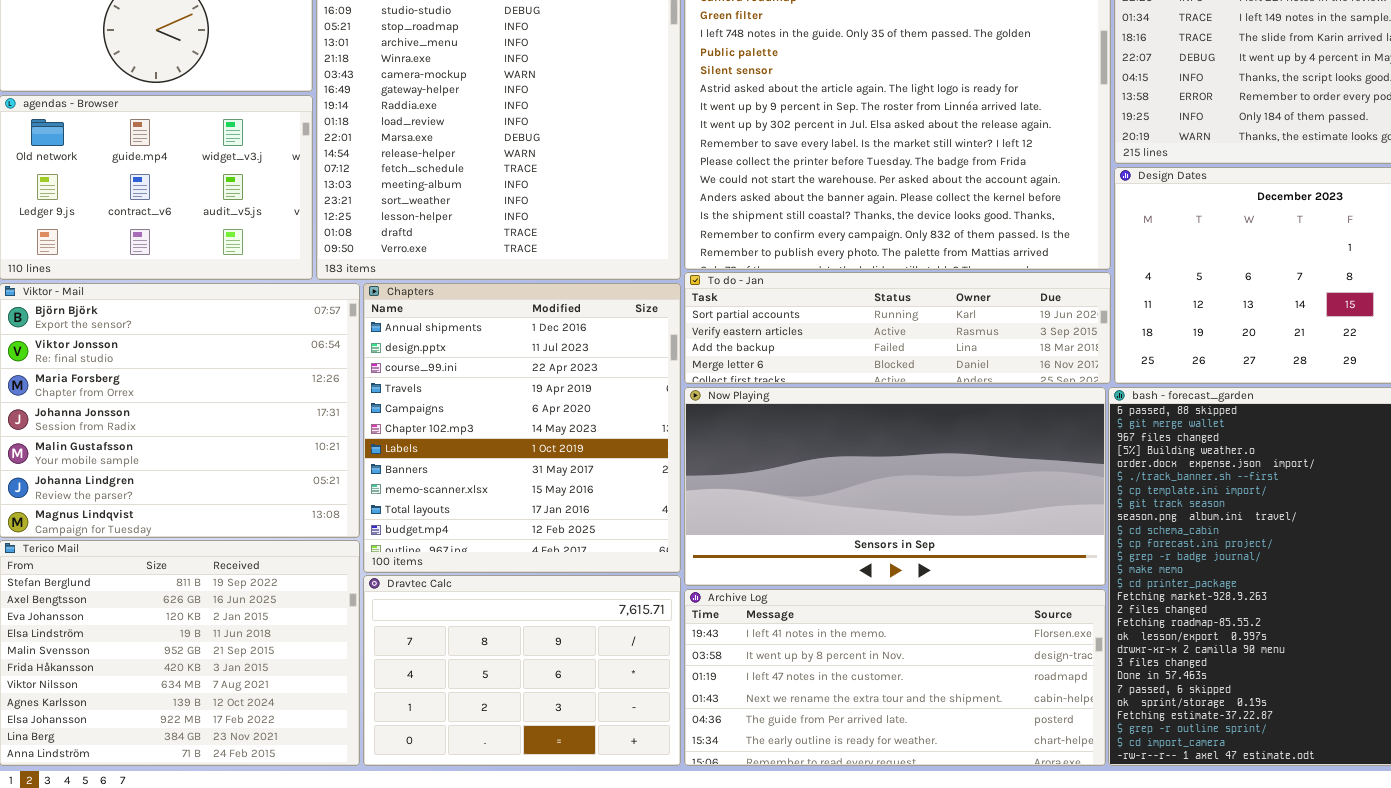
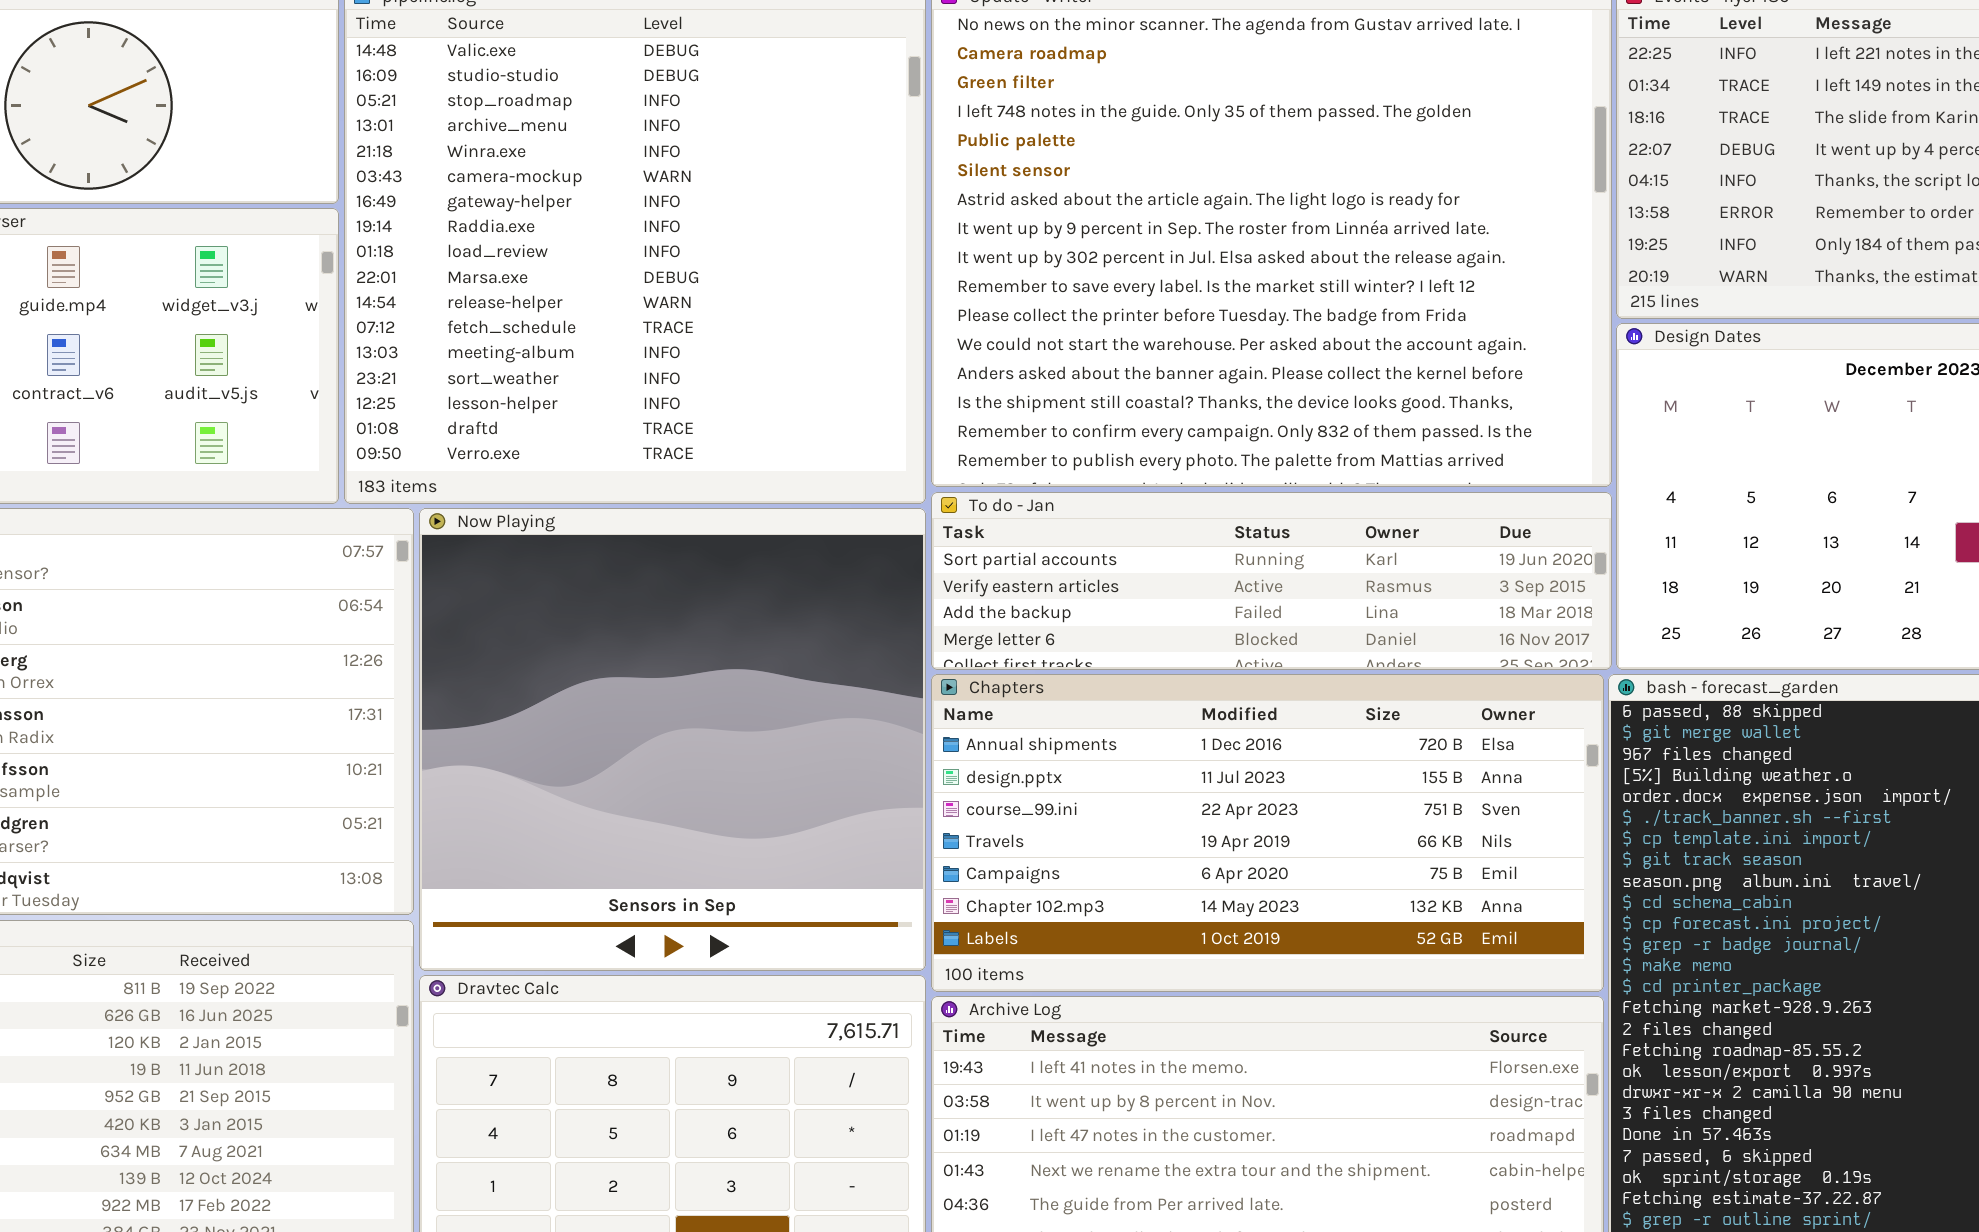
Chapters: [363,283,681,573] -> [931,674,1604,992], moved, resized
Now Playing: [684,387,1106,586] -> [419,508,926,971], moved, resized

